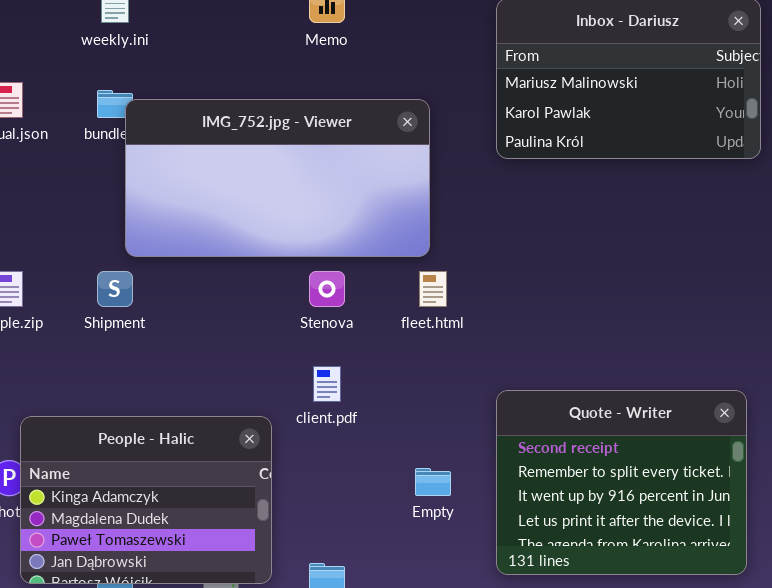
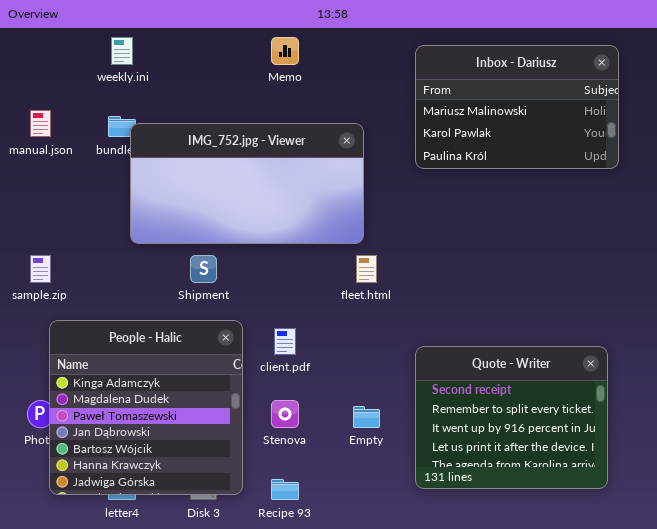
Shipment: [97,271,133,307] -> [190,255,217,283], moved
Stenova: [309,271,345,307] -> [271,400,299,428], moved
People - Halic: [20,416,272,584] -> [49,320,243,495], resized

